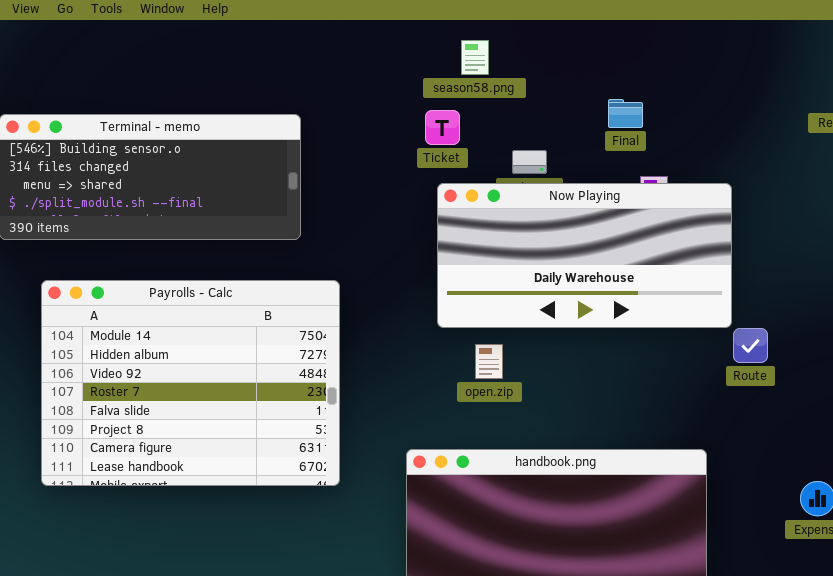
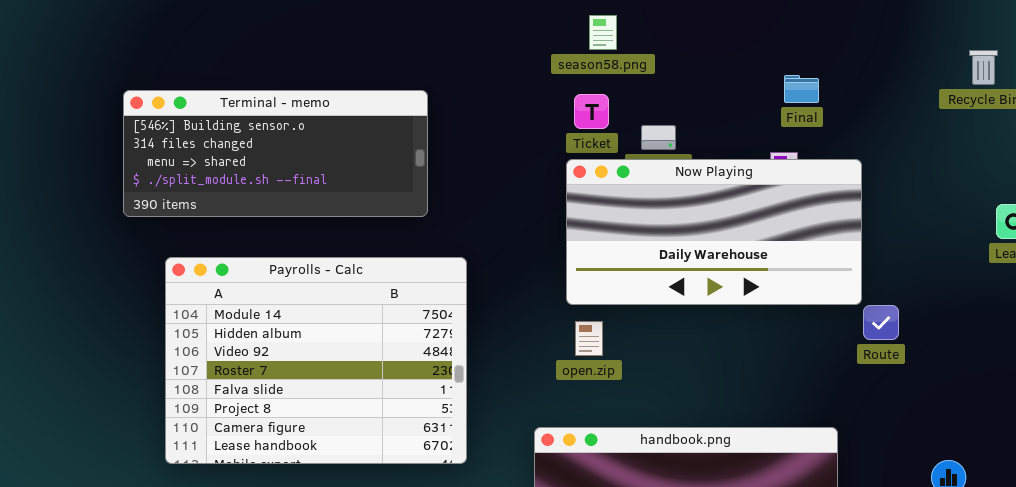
Final: [608,99,643,128] -> [784,75,819,103], moved
Ticket: [425,110,460,145] -> [574,94,609,129], moved
open.zip: [475,344,503,379] -> [575,321,603,356], moved

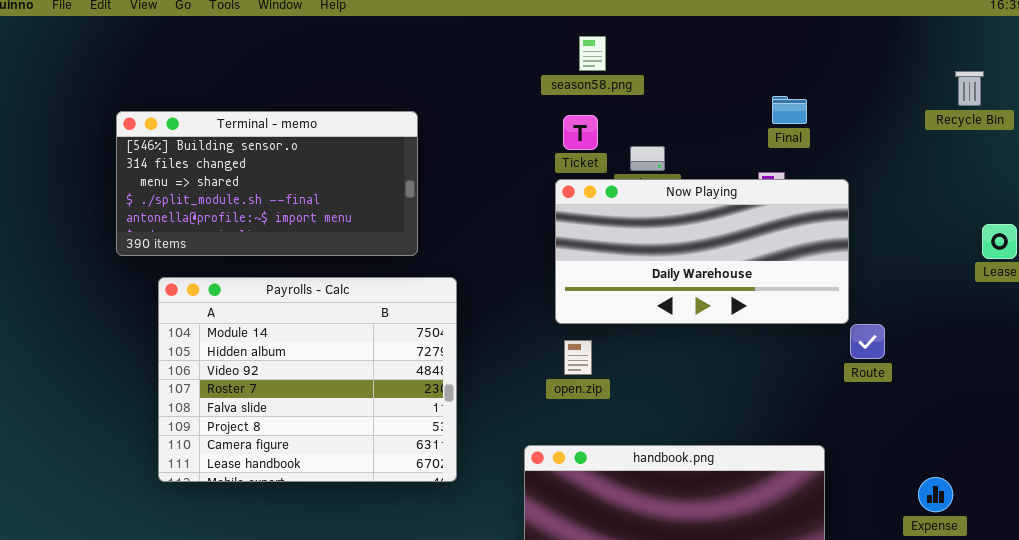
Terminal - memo: [123,90,428,217] -> [116,111,418,256], resized

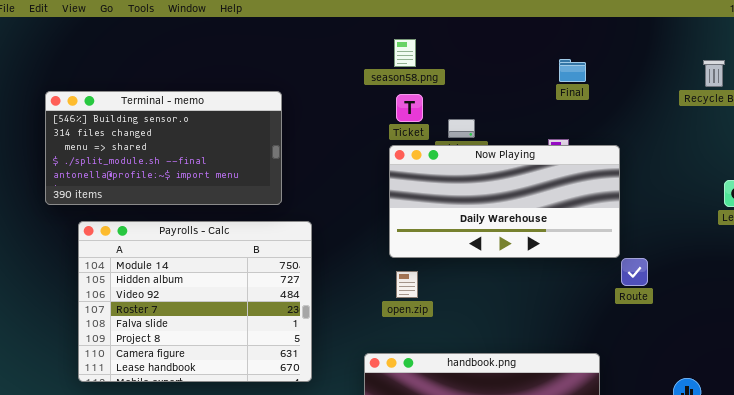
season58.png: [579,36,606,71] -> [394,39,416,67], moved
Final: [772,96,807,124] -> [559,59,586,82], moved

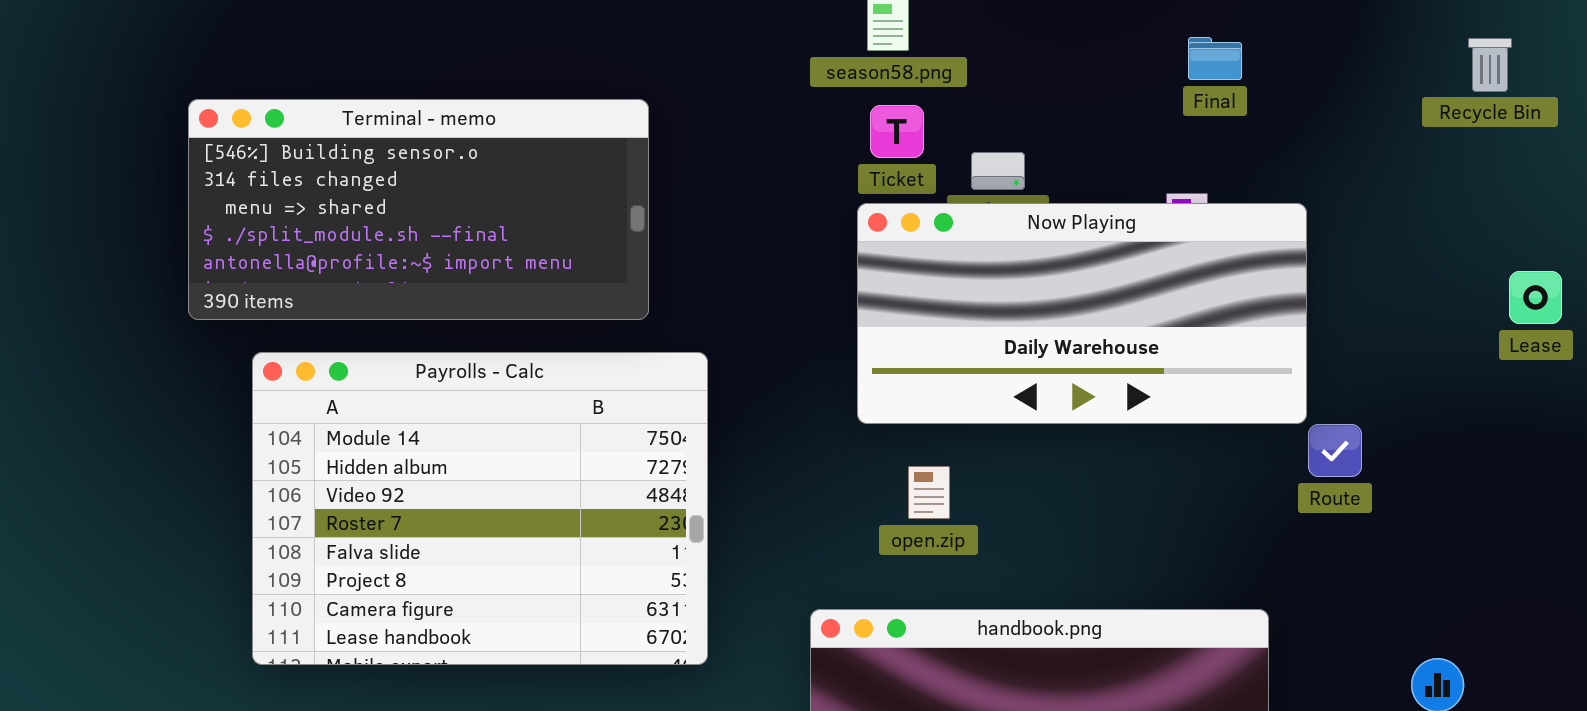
open.zip: [396,271,418,298] -> [908,466,950,519], moved

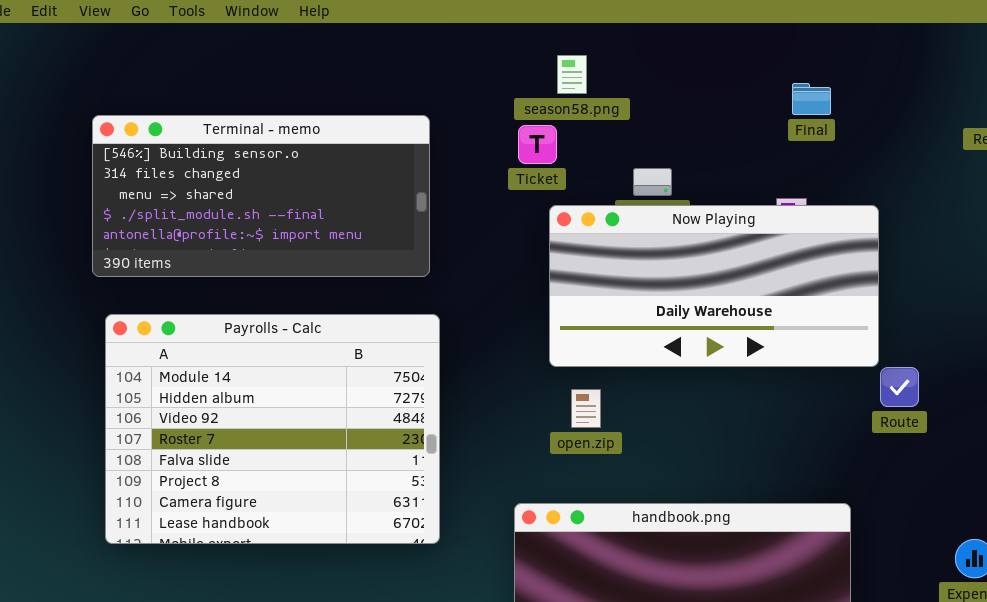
Terminal - memo: [188,99,649,320] -> [92,115,430,277], moved
Ticket: [870,105,924,158] -> [518,125,557,164], moved
open.zip: [908,466,950,519] -> [571,389,601,428], moved

